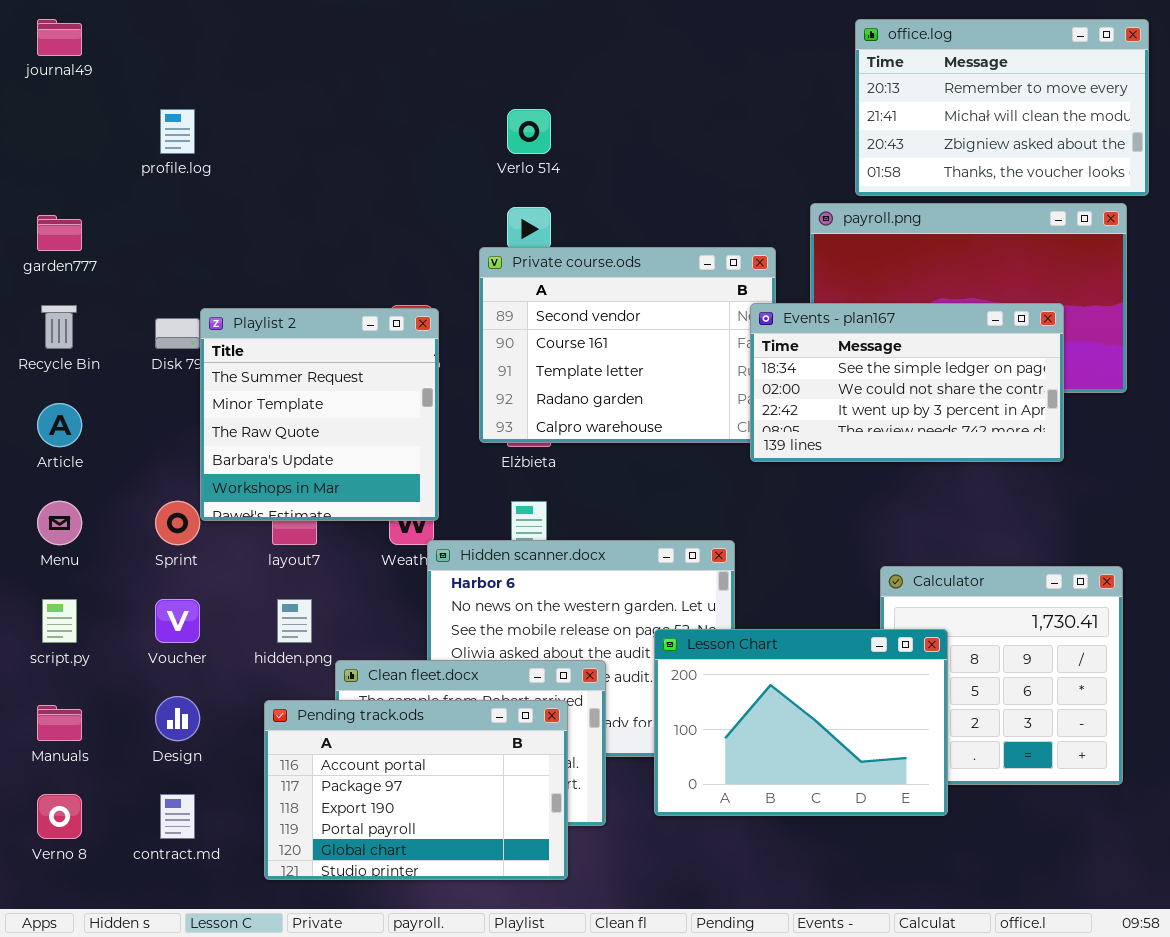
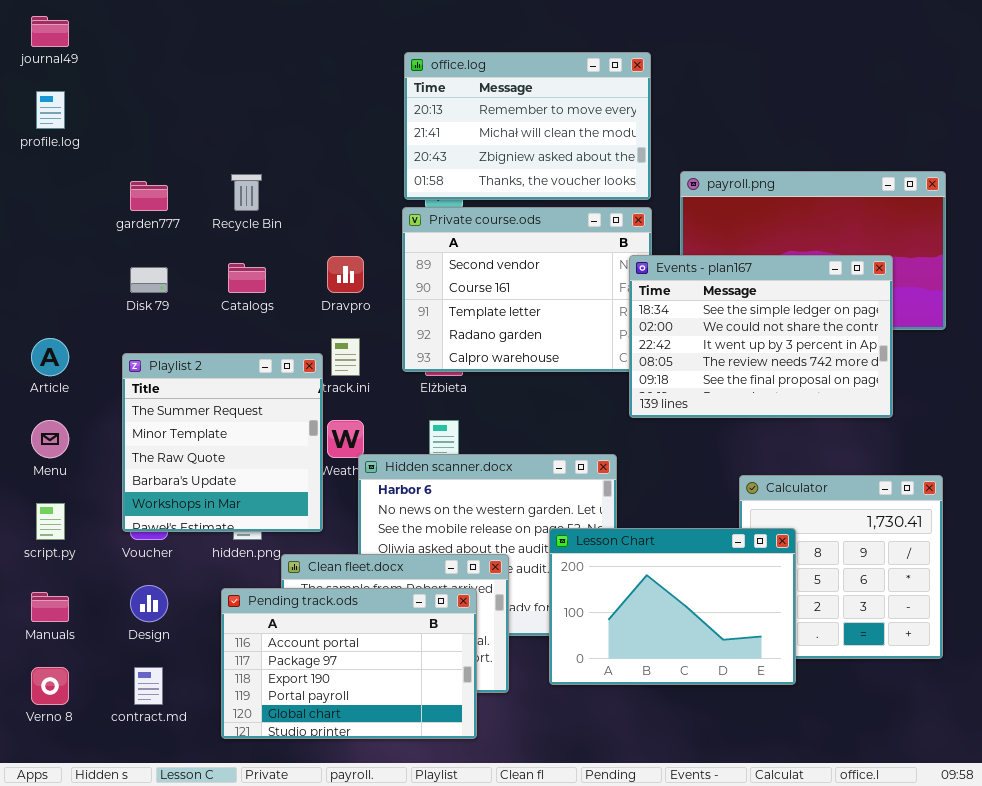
office.log: [855,19,1149,196] -> [404,52,651,200], moved
profile.log: [160,109,195,154] -> [36,91,65,129], moved
garden777: [37,215,82,251] -> [130,181,168,211], moved
Events - plan167: [750,303,1064,462] -> [629,255,893,418], resized
Recycle Bin: [41,305,77,349] -> [231,174,262,211], moved
Playlist 2: [200,308,439,521] -> [122,353,323,532], moved

